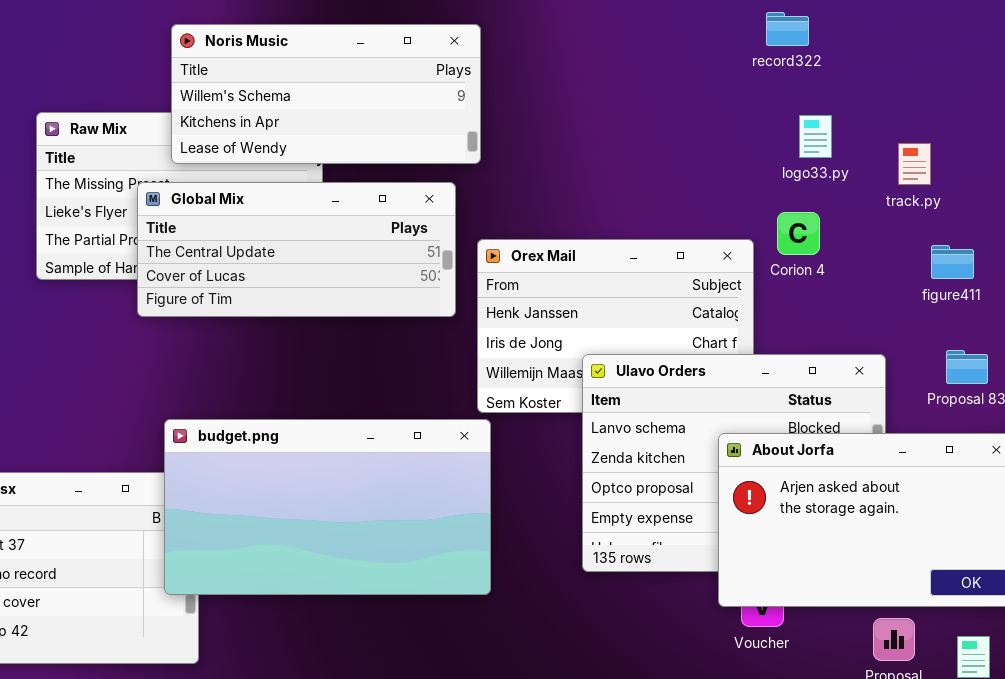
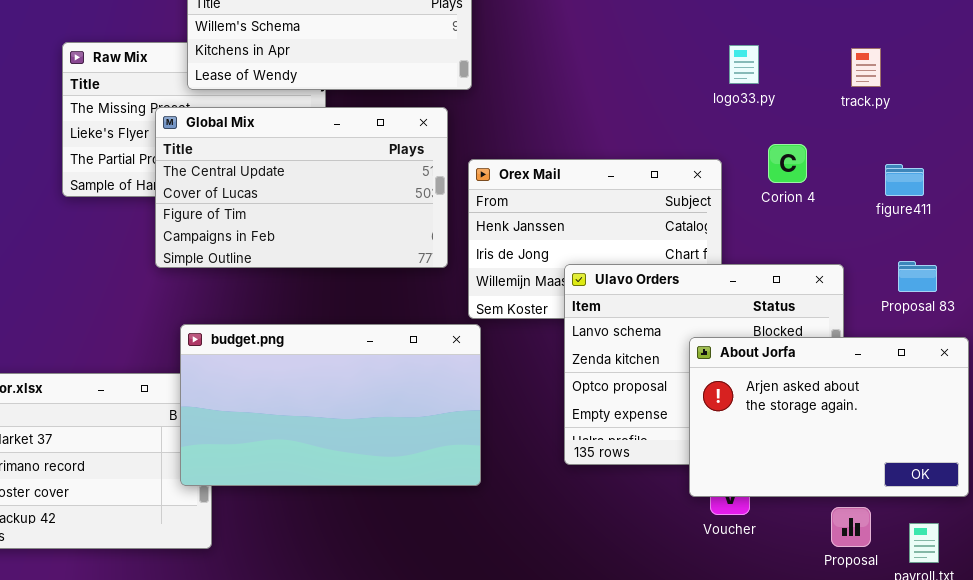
logo33.py: [799,115,832,158] -> [729,45,759,84], moved
track.py: [898,143,931,185] -> [851,48,881,87], moved
Global Mix: [137,182,456,317] -> [155,107,448,268], resized
Corion 4: [777,212,820,255] -> [768,144,807,183], moved

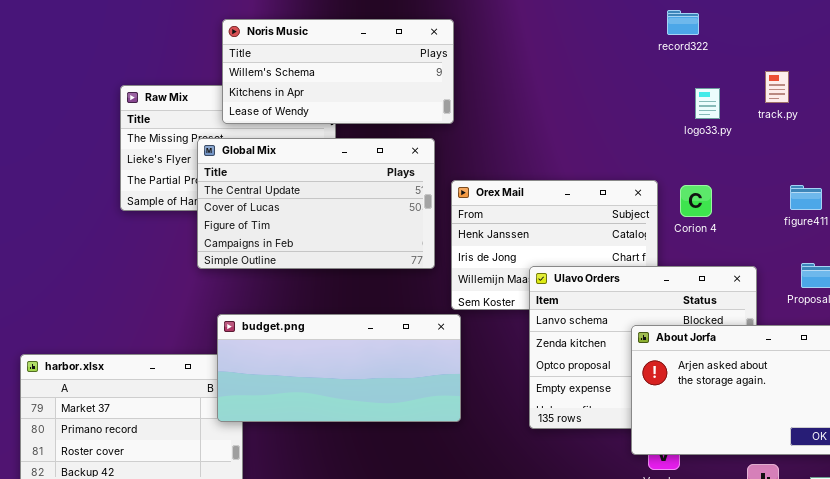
logo33.py: [729,45,759,84] -> [695,88,720,119], moved
track.py: [851,48,881,87] -> [765,71,789,103], moved
Corion 4: [768,144,807,183] -> [680,185,712,217], moved
budget.png: [180,324,481,486] -> [217,314,461,422], resized

